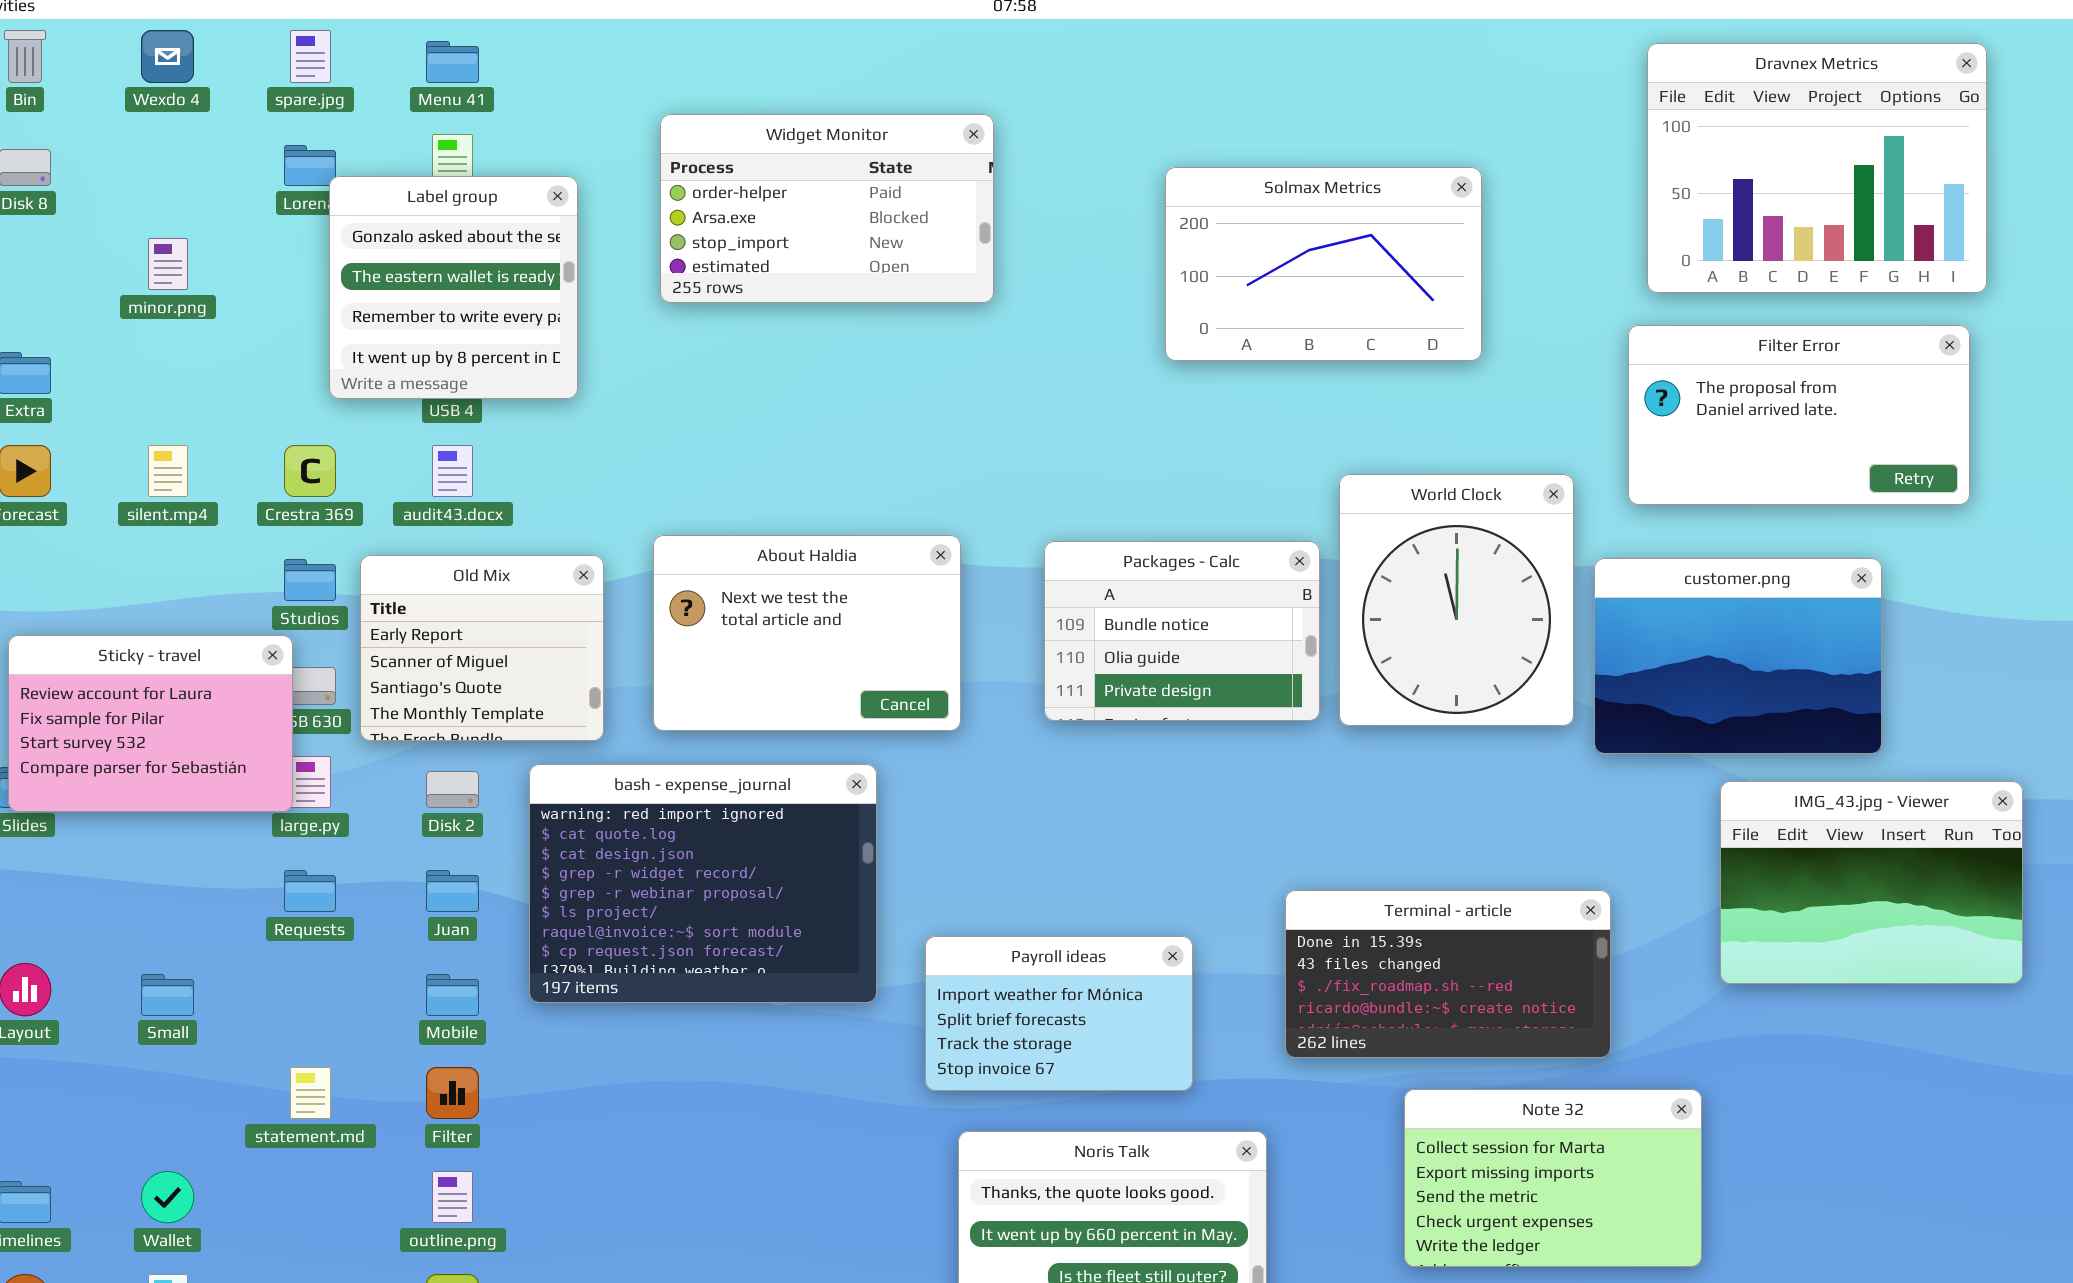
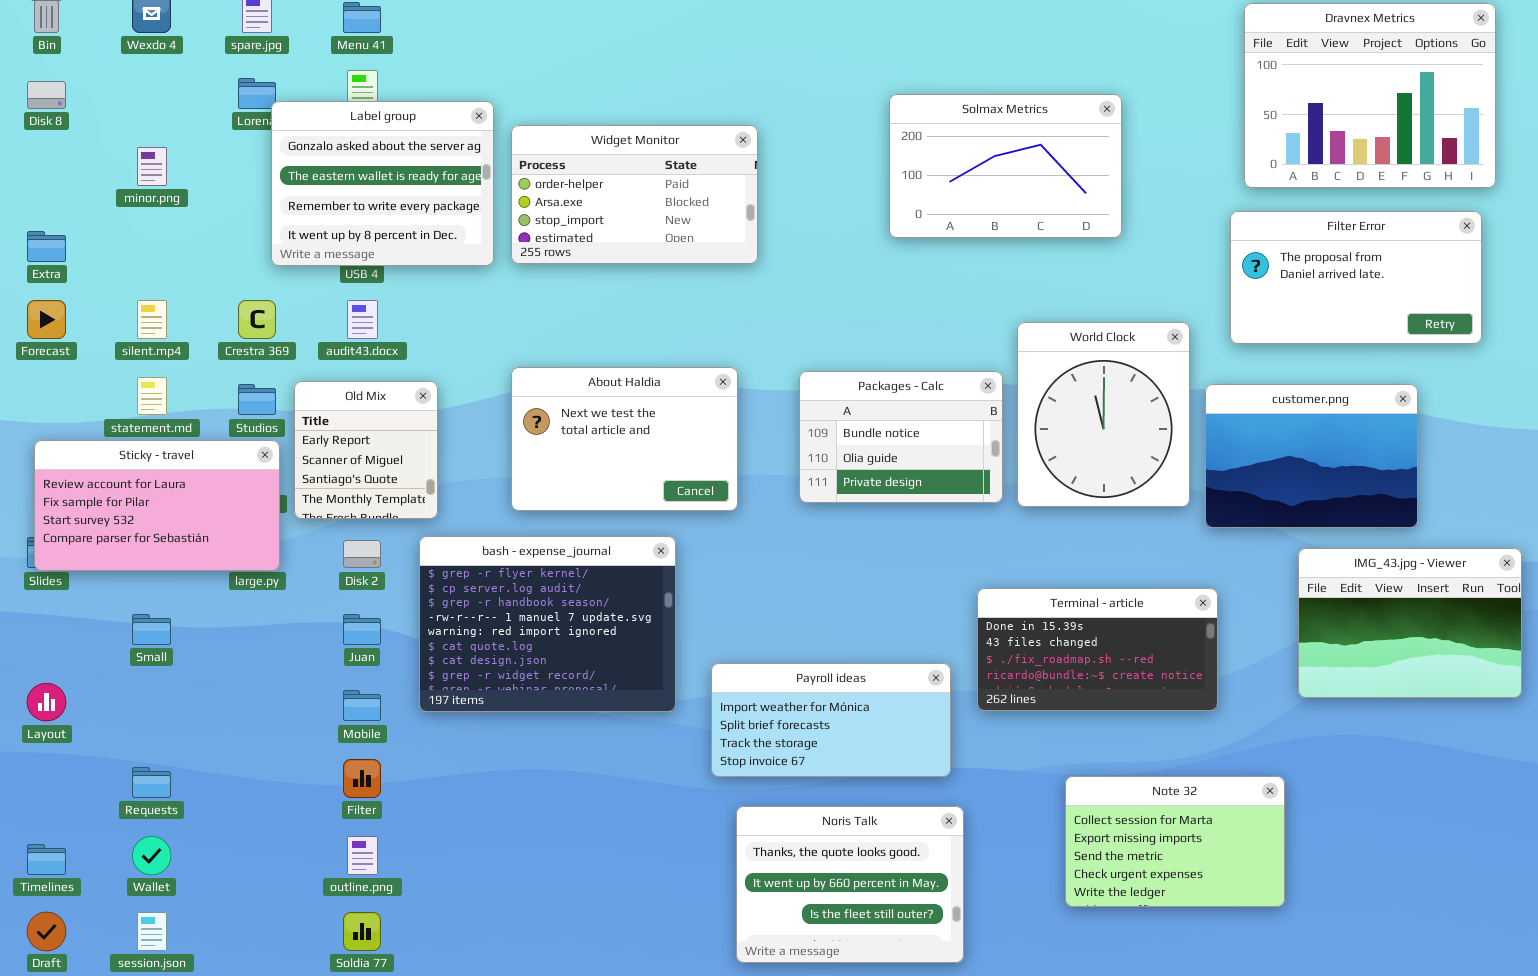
Widget Monitor: [660,114,994,303] -> [511,125,758,264], moved
Label group: [329,176,578,399] -> [271,101,494,266], resized
Old Mix: [360,555,604,741] -> [294,381,438,519], resized
Sticky - travel: [8,635,293,812] -> [34,440,280,571], resized
bash - expense_journal: [529,764,877,1003] -> [419,536,676,712], scrolled up 4 rows
Requests: [284,870,336,912] -> [132,767,171,798], moved
Terminal - article: [1285,890,1611,1058] -> [977,588,1218,711], moved
Payroll ideas: [925,936,1193,1091] -> [711,663,951,777], resized
Small: [141,974,194,1016] -> [132,614,171,645], moved
statement.md: [290,1067,331,1119] -> [137,377,167,415], moved

